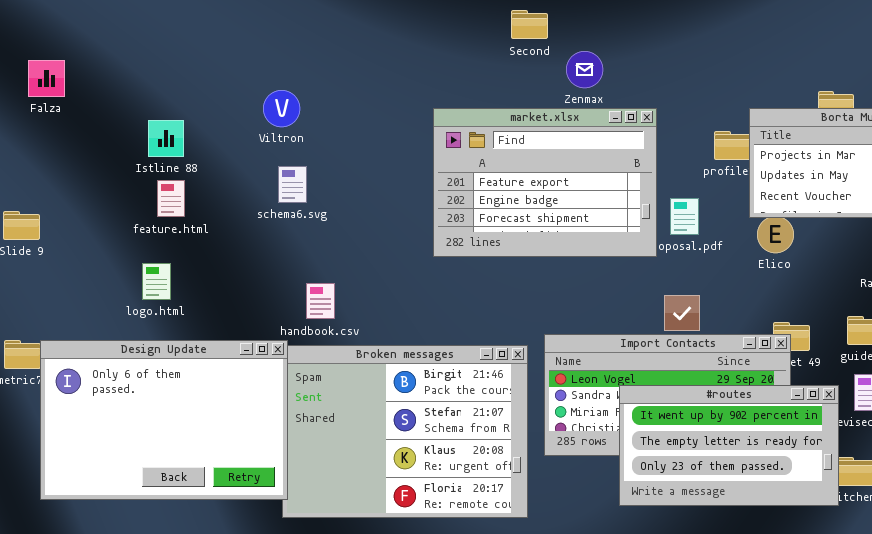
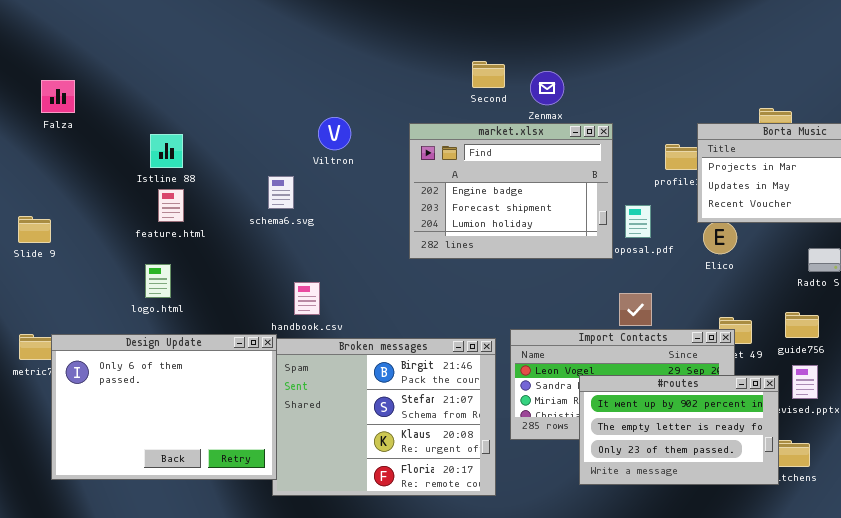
Second: [511,10,548,39] -> [472,61,505,88], moved
Viltron: [263,90,300,127] -> [318,117,351,150], moved
market.xlsx: [433,108,657,257] -> [409,123,613,259], scrolled down 1 row

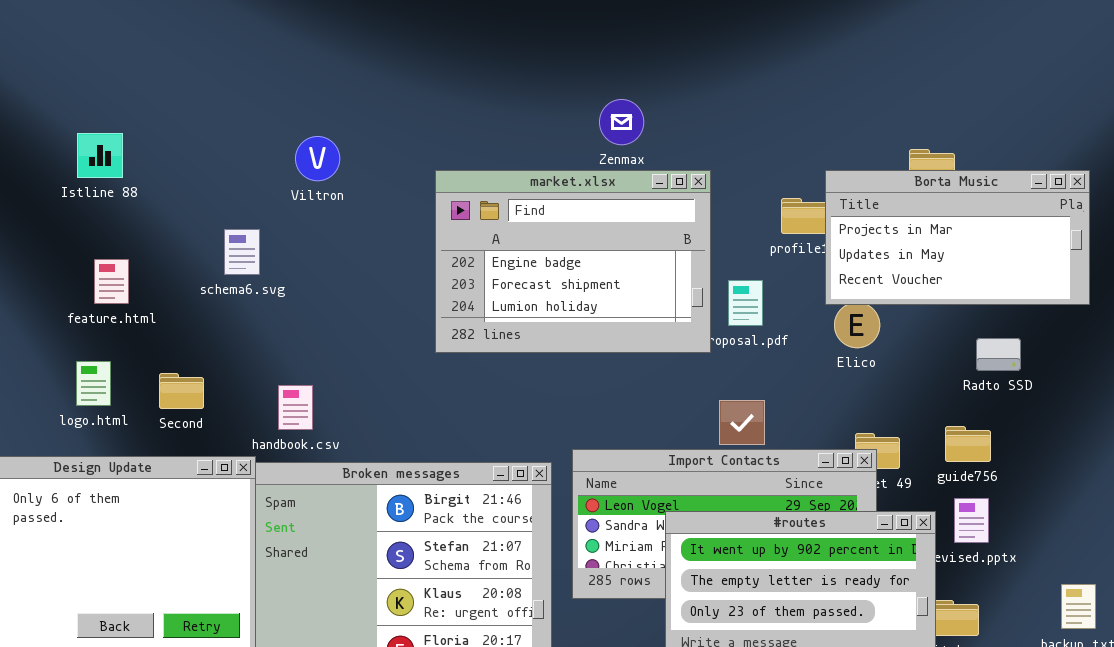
Second: [472,61,505,88] -> [159,373,204,409], moved
Viltron: [318,117,351,150] -> [295,136,340,181], moved
Istline 88: [150,134,183,168] -> [77,133,123,178], moved
schema6.svg: [268,176,294,209] -> [224,229,260,275], moved

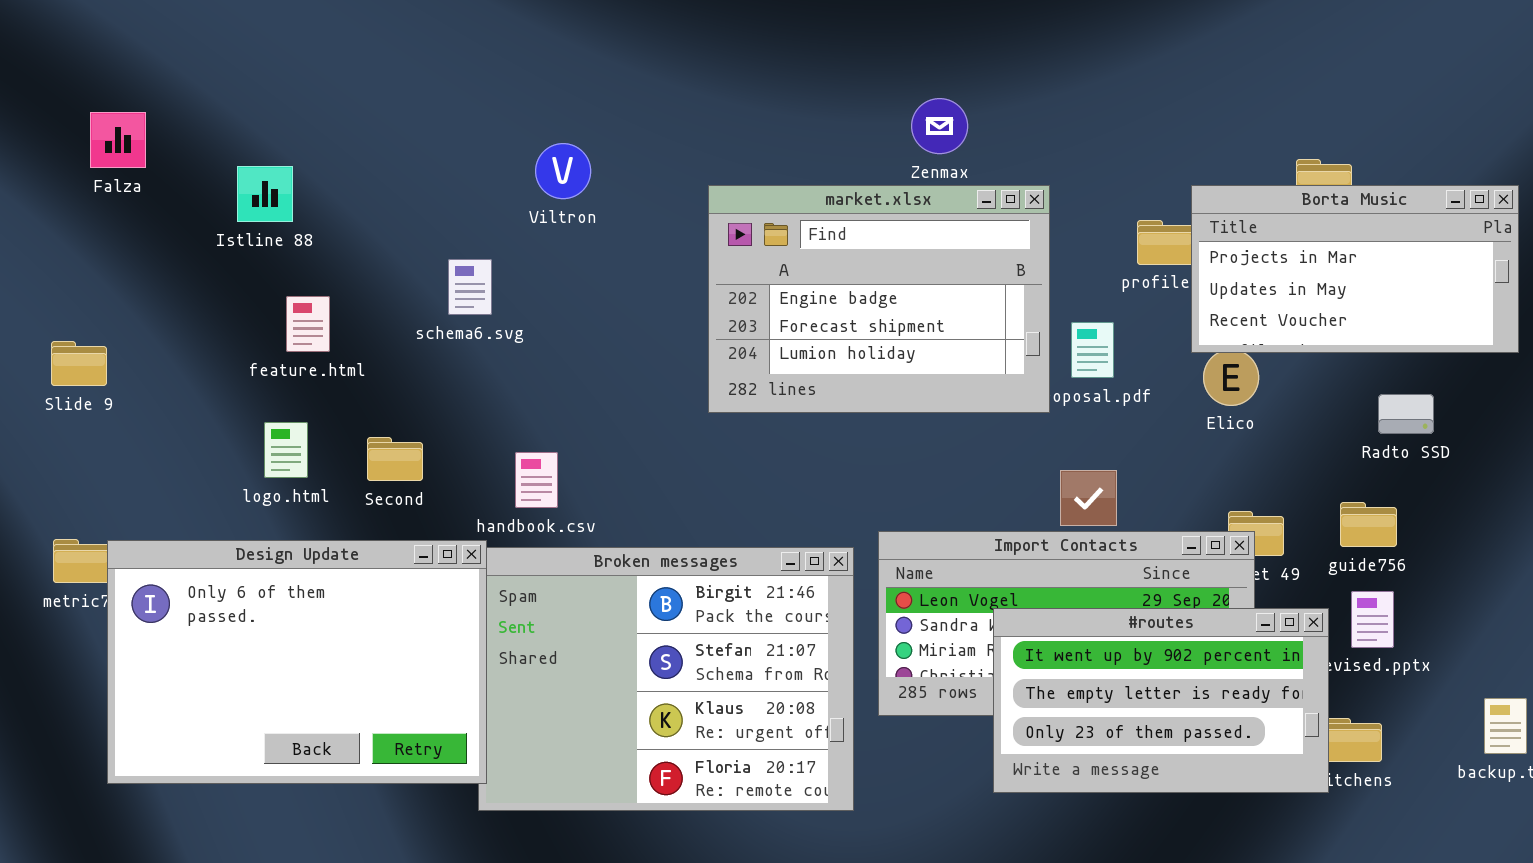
Istline 88: [77,133,123,178] -> [237,166,293,222], moved

